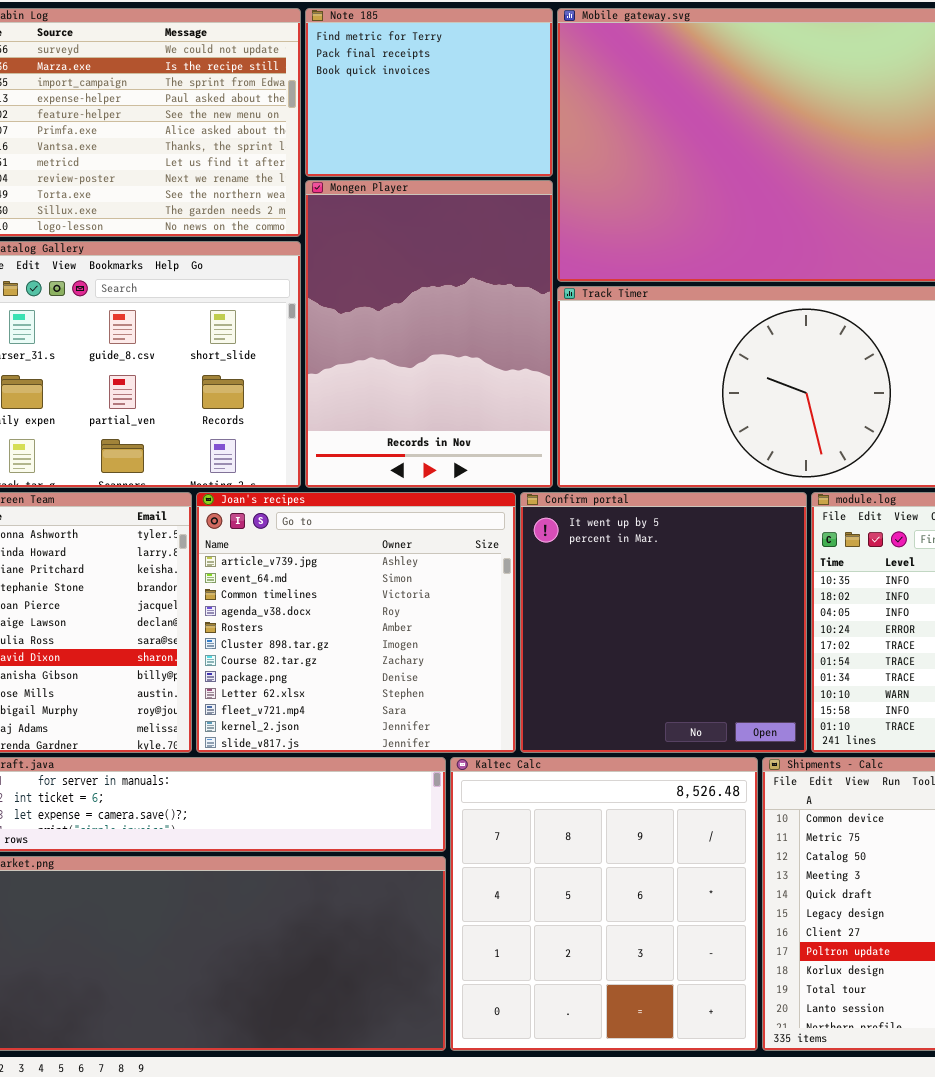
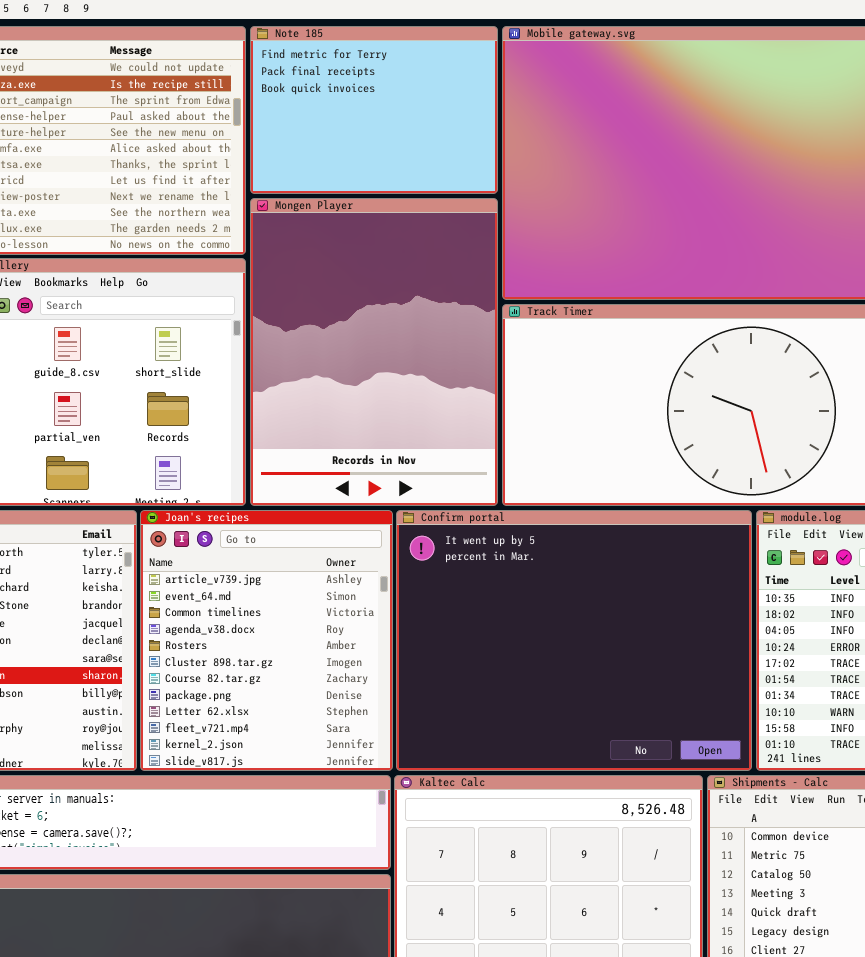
Joan's recipes: [196,492,516,753] -> [140,510,393,771], resized
Confirm portal: [520,492,807,753] -> [396,510,752,771], resized

